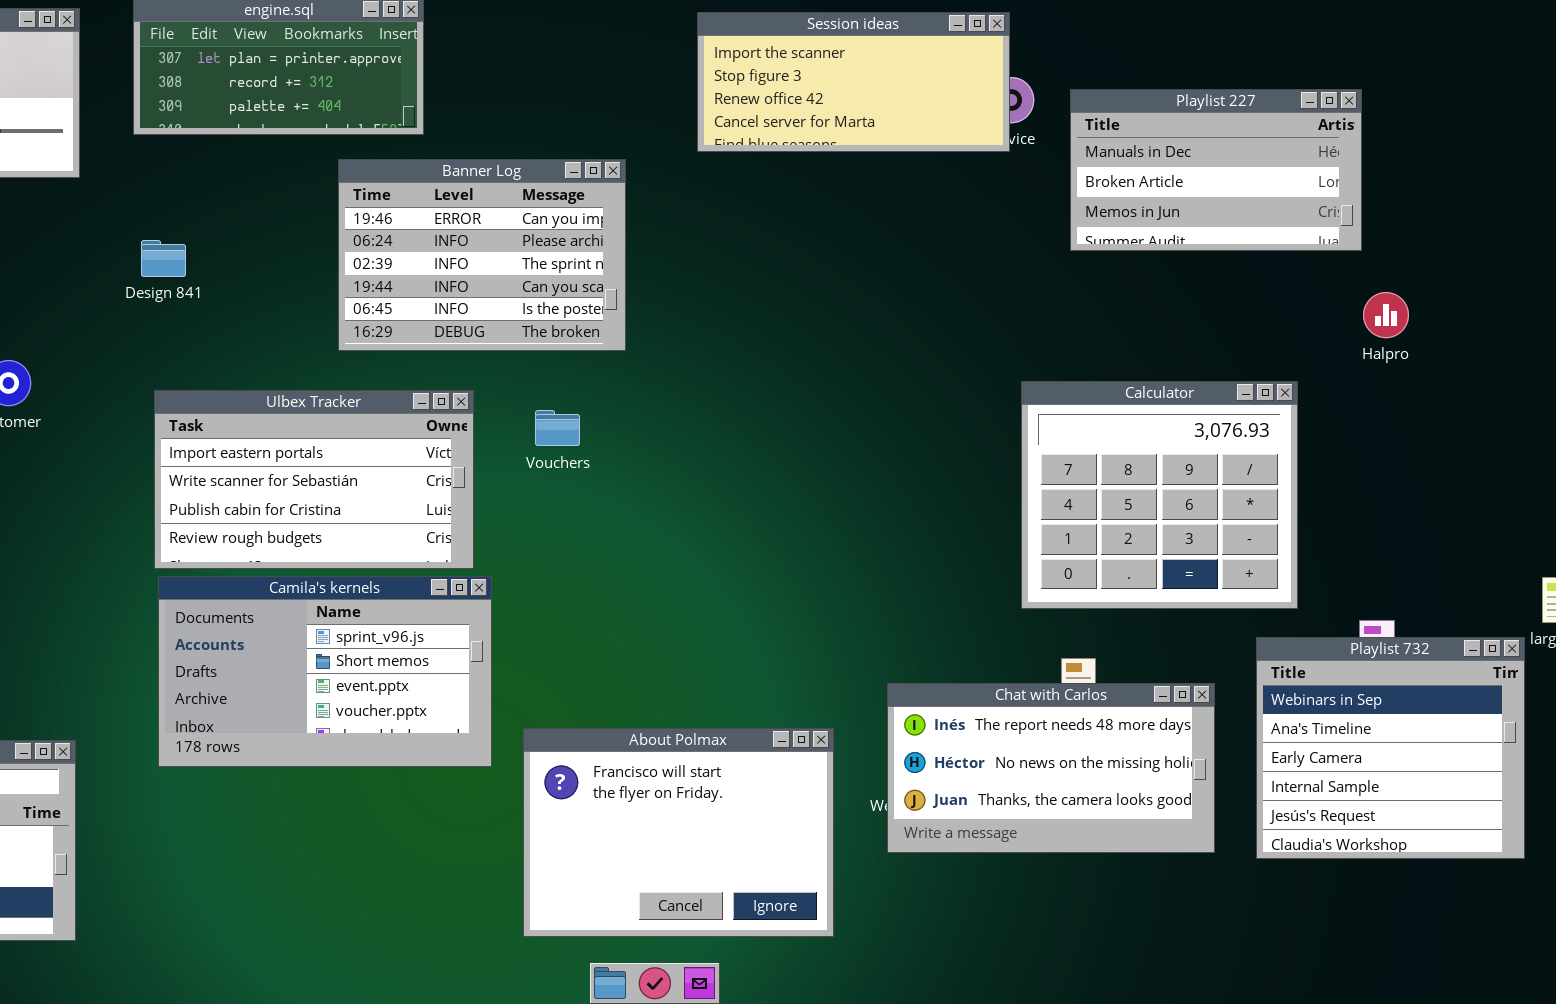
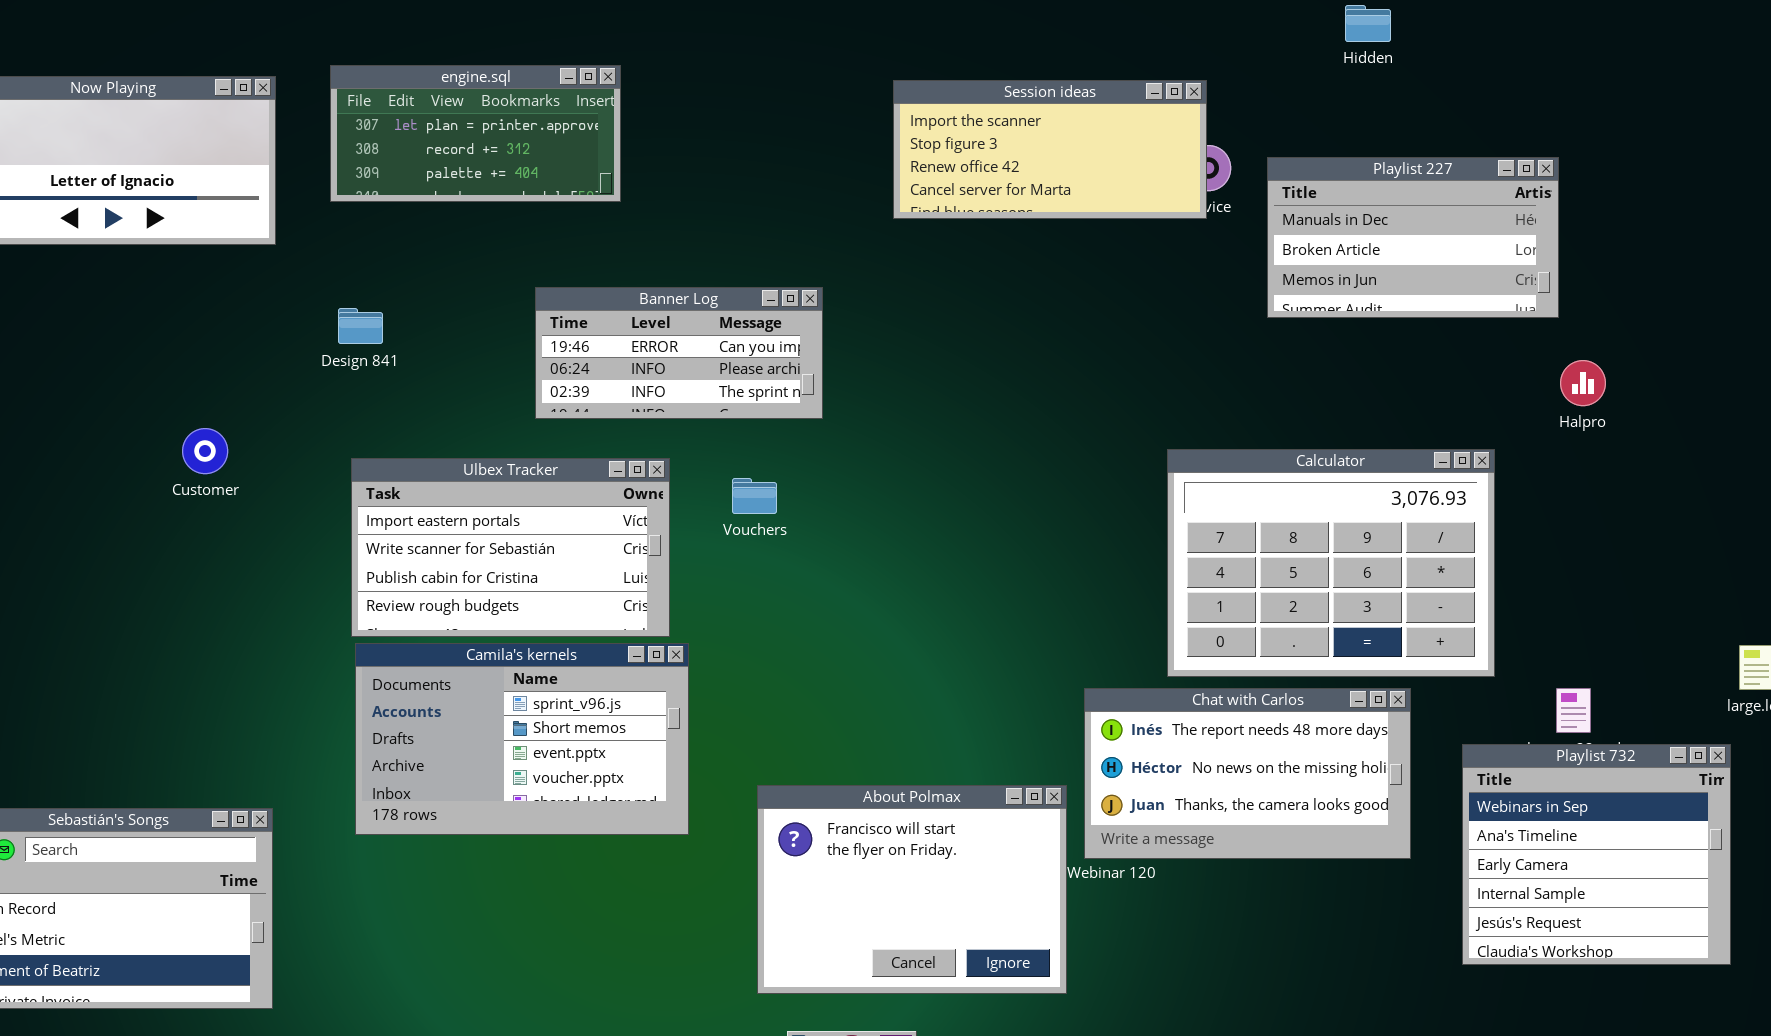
Banner Log: [338,159,626,351] -> [535,287,823,419], resized
Calculator: [1021,381,1298,609] -> [1167,449,1495,677], resized
Playlist 732: [1256,637,1525,859] -> [1462,744,1731,965], moved
Chat with Carlos: [887,683,1215,853] -> [1084,688,1411,859], moved
About Polmax: [523,728,834,937] -> [757,785,1067,994], moved

